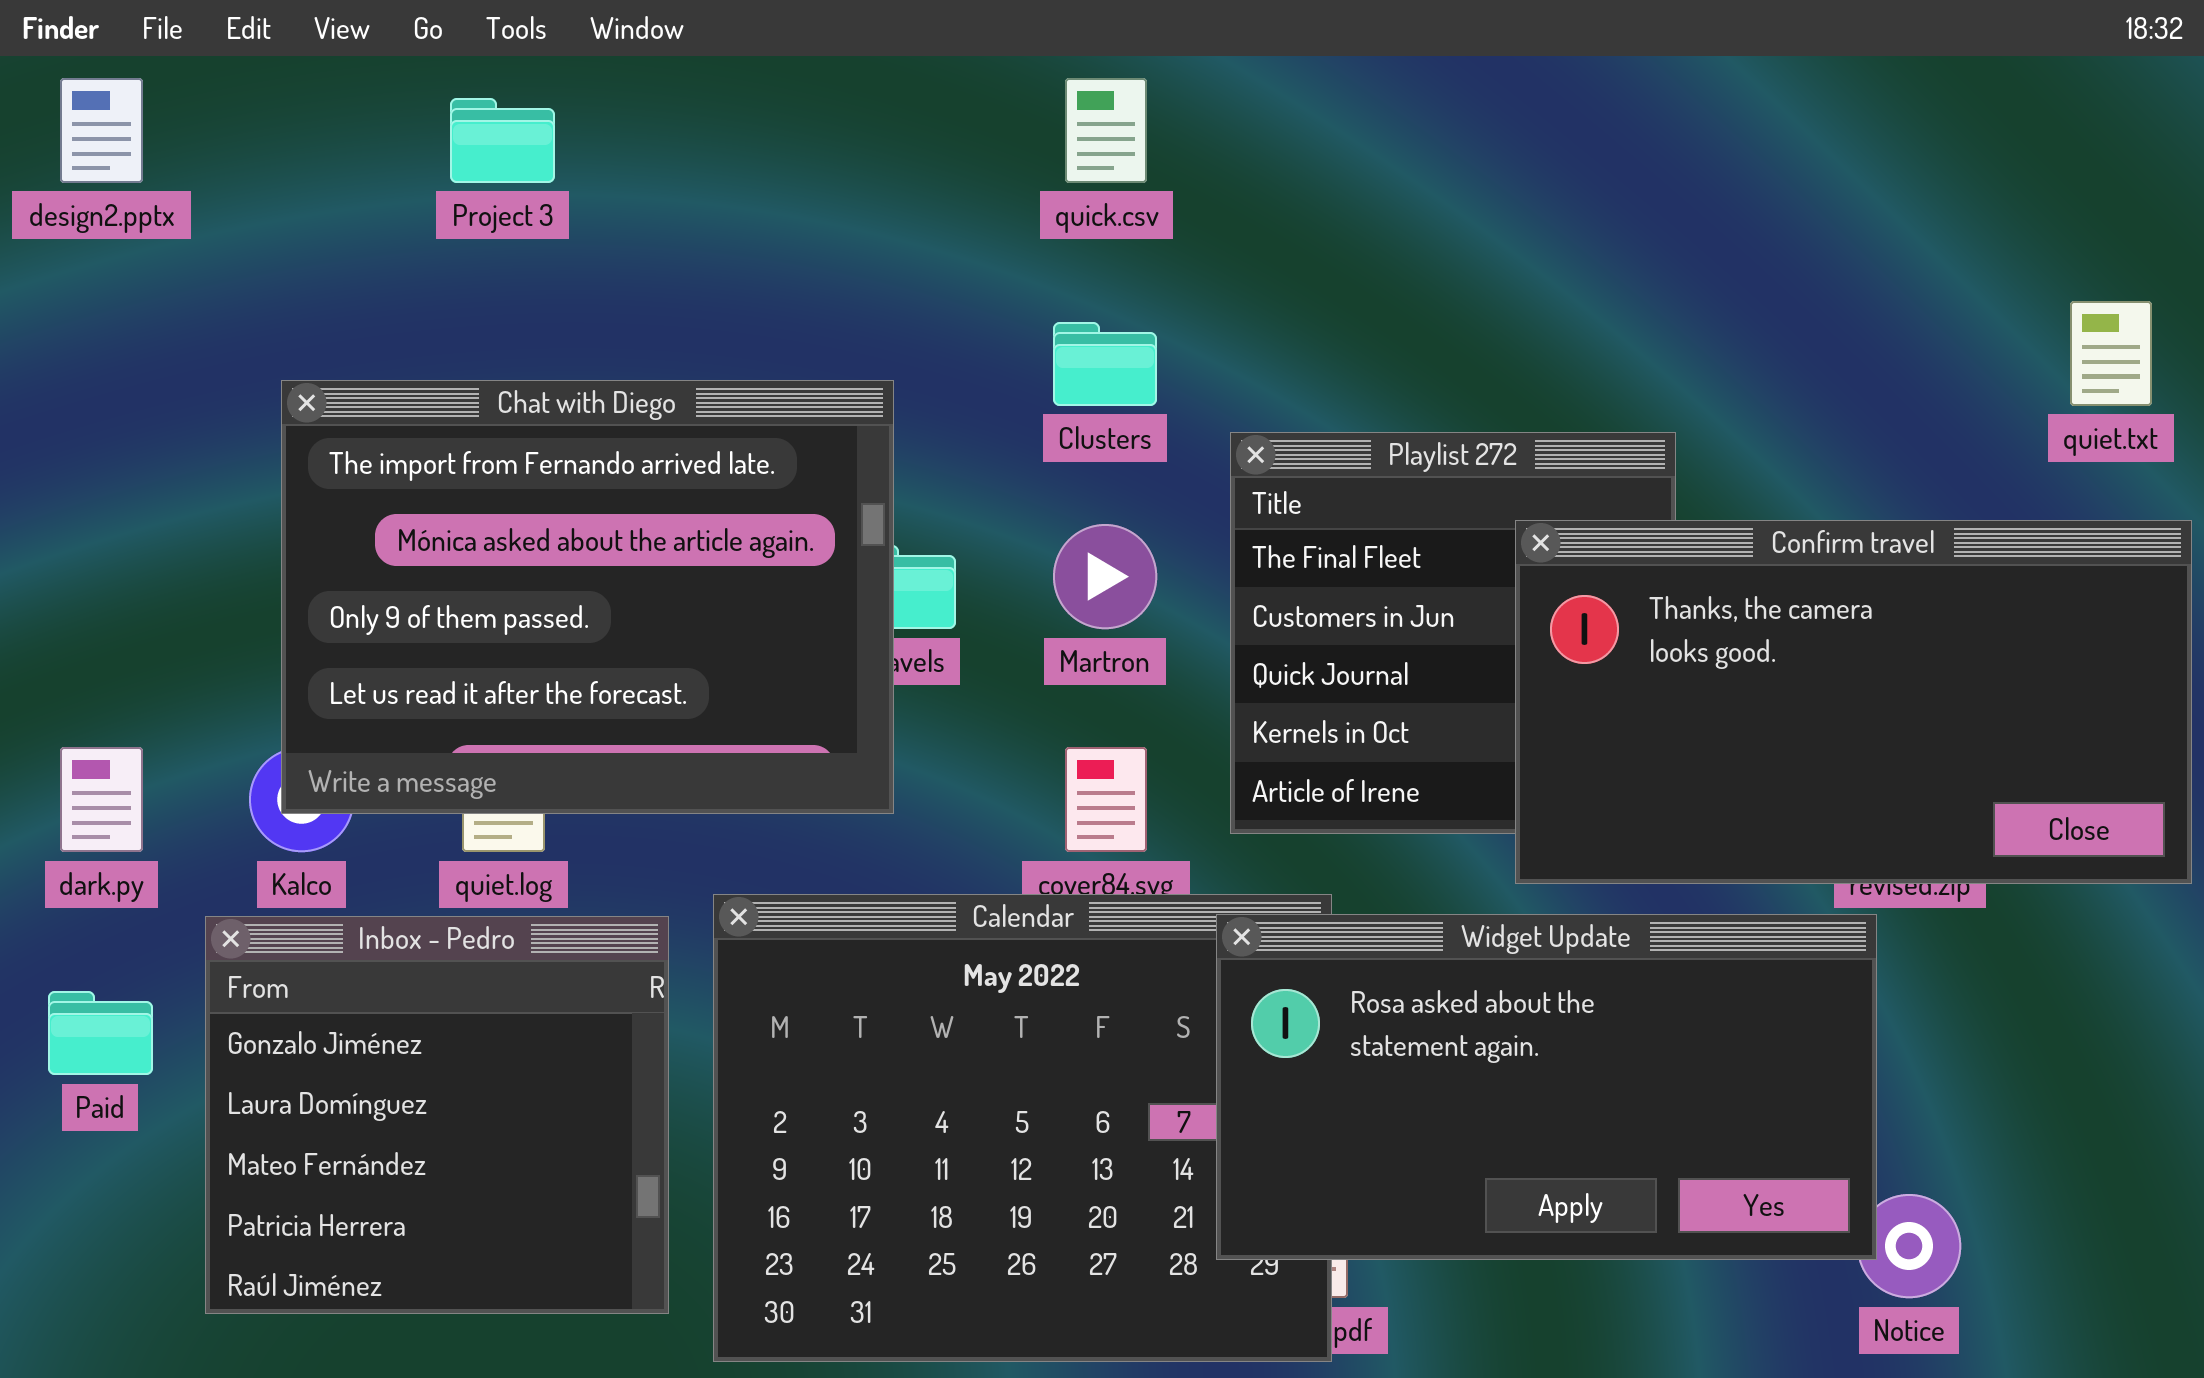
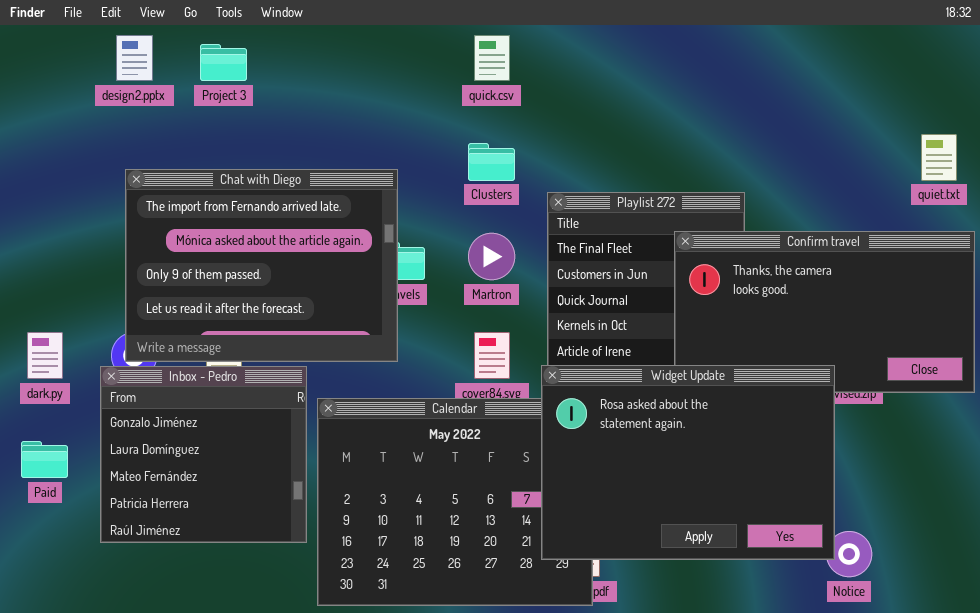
design2.pptx: [60,78,143,183] -> [116,35,153,81], moved
Widget Update: [1216,914,1877,1260] -> [541,365,835,560], resized
Inbox - Pedro: [205,916,669,1314] -> [100,366,307,543], moved

